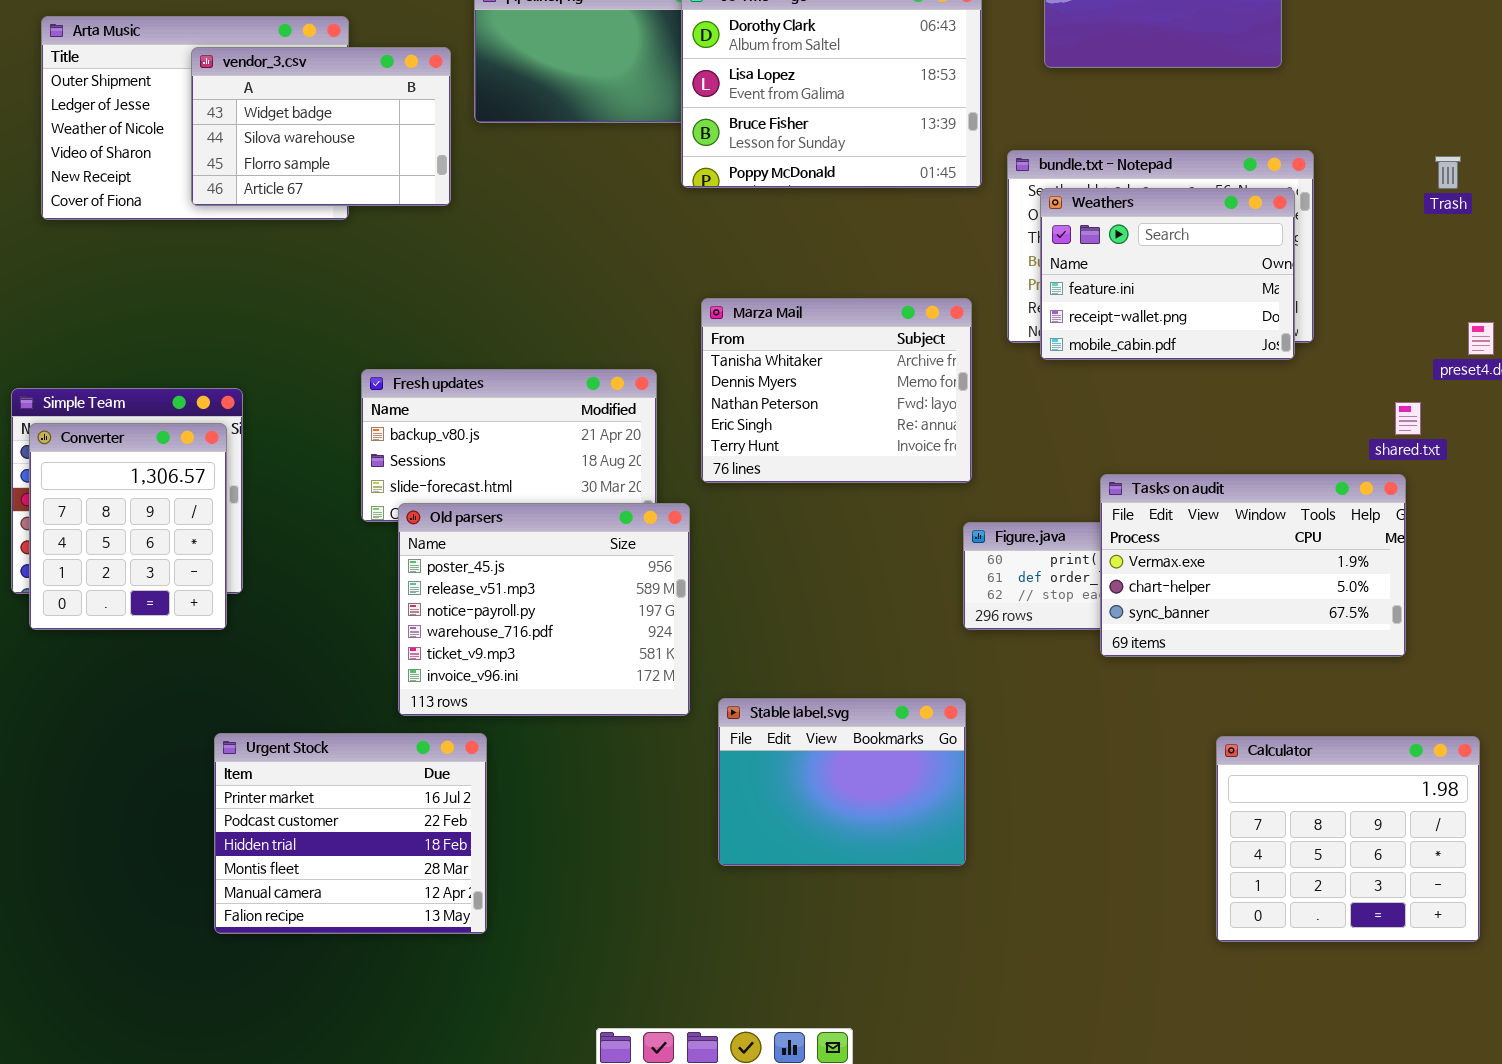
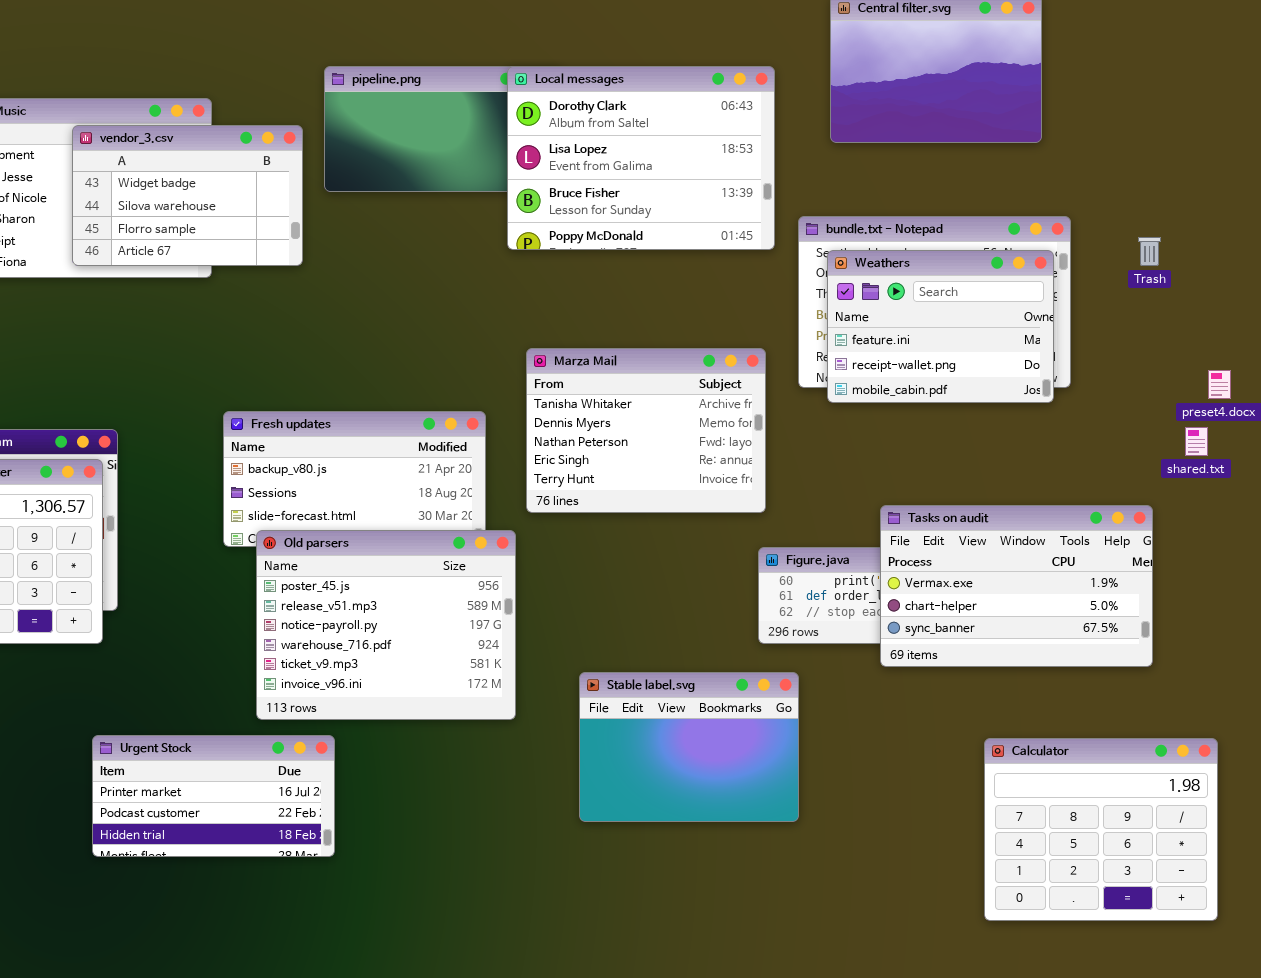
Trash: [1435,156,1461,189] -> [1138,237,1161,266], moved
shared.txt: [1395,402,1421,435] -> [1185,427,1208,456], moved
Stable label.svg: [718,698,966,866] -> [579,672,799,822], moved
Urgent Stock: [214,733,487,934] -> [92,735,335,857], resized

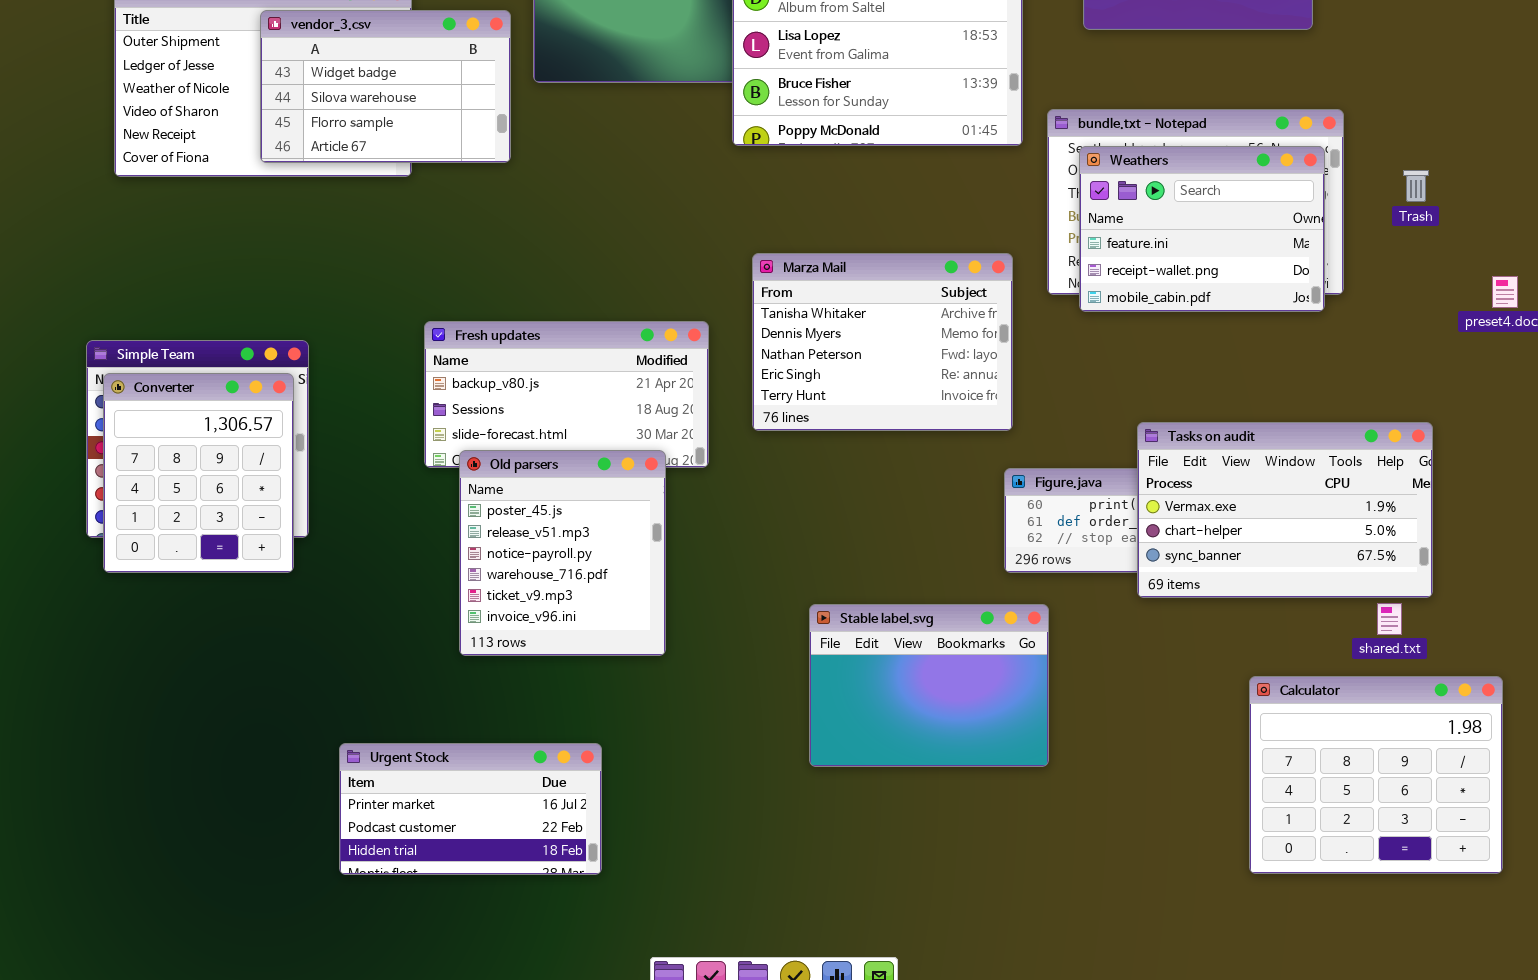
Trash: [1138,237,1161,266] -> [1403,170,1429,202], moved
shared.txt: [1185,427,1208,456] -> [1377,603,1402,635], moved
Old parsers: [256,530,516,720] -> [459,450,666,656], resized
Urgent Stock: [92,735,335,857] -> [339,743,602,875], moved

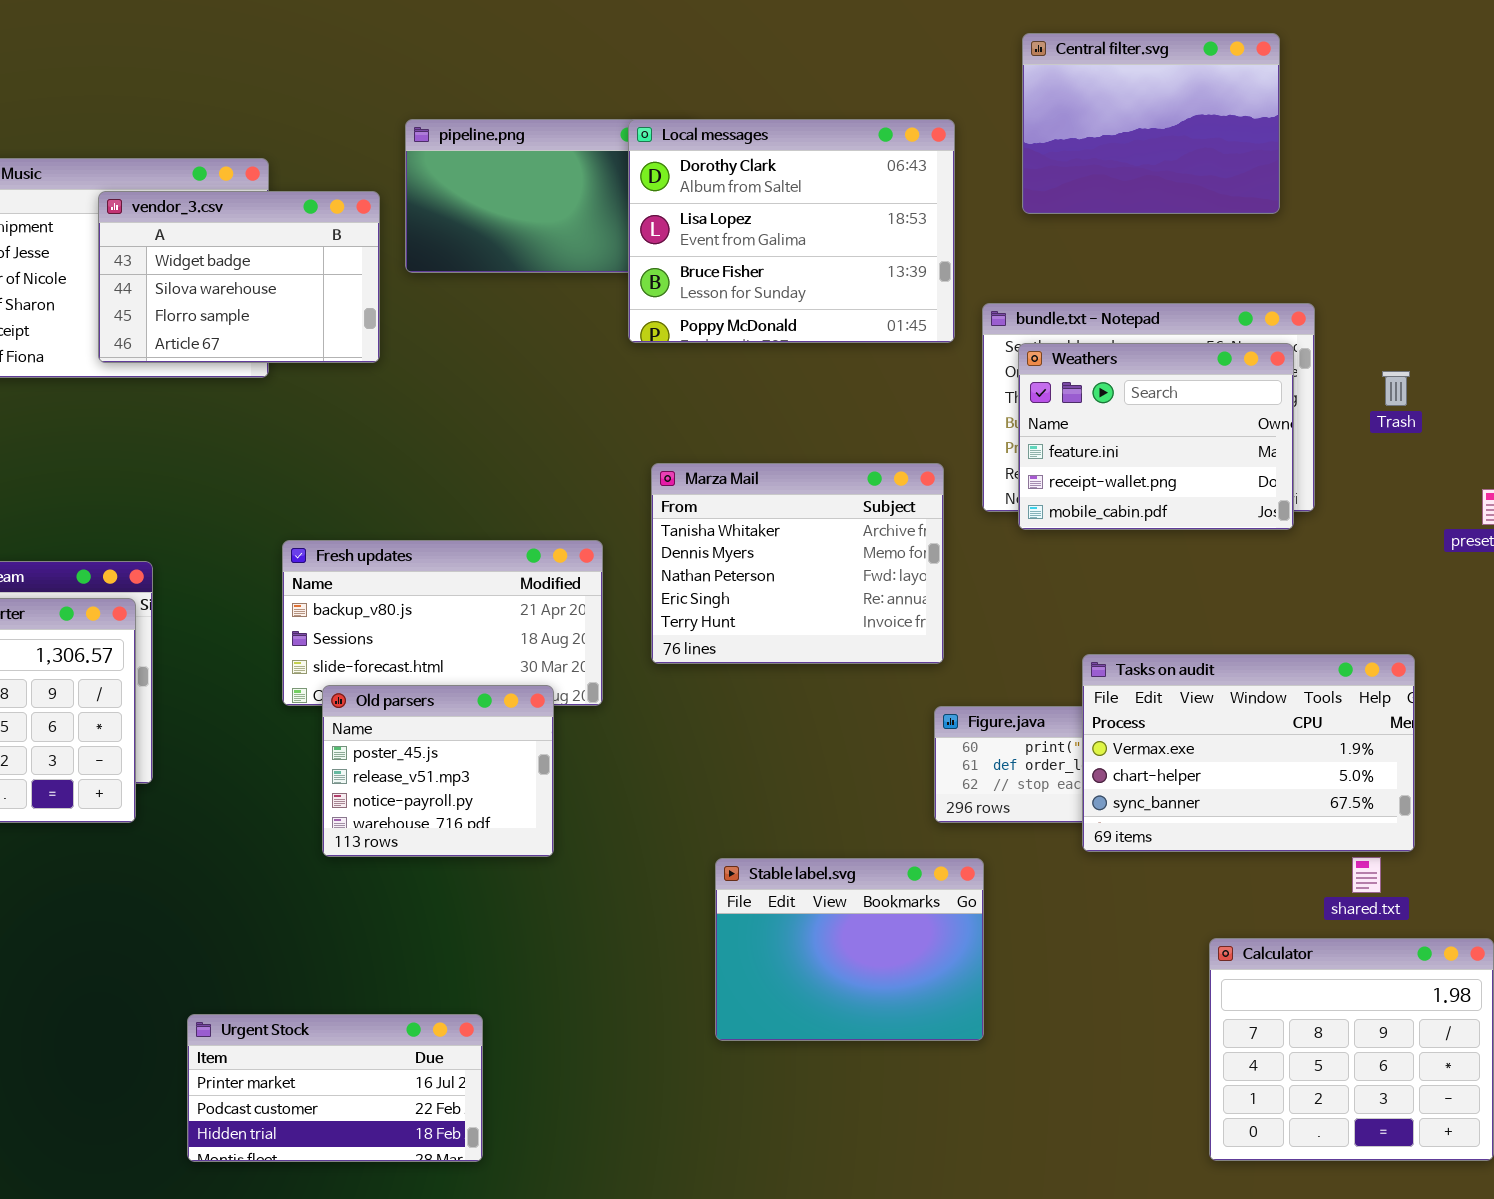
Old parsers: [459,450,666,656] -> [322,685,554,857], resized

